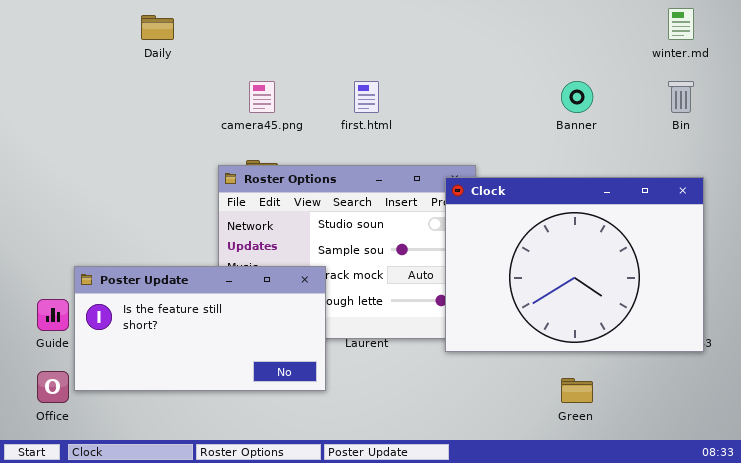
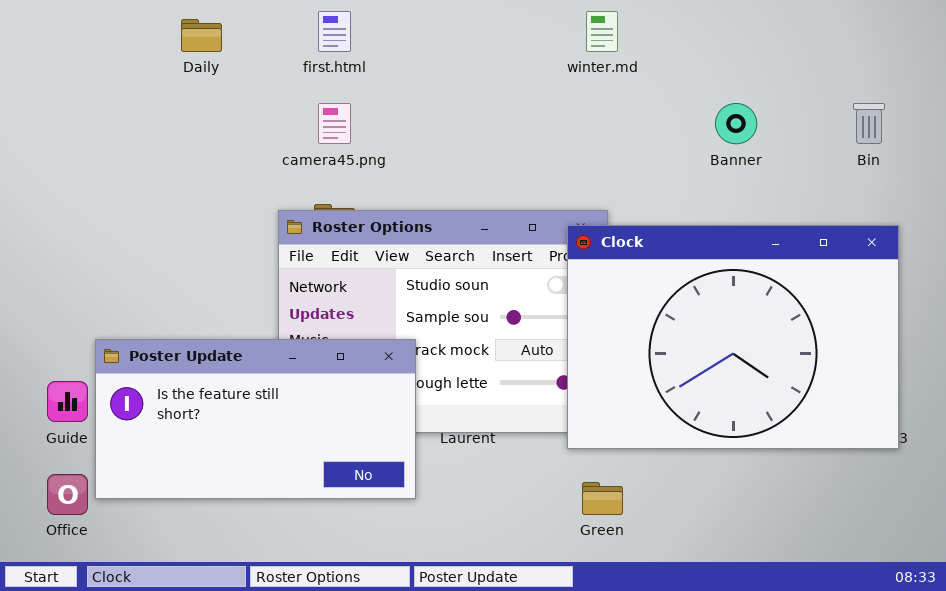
winter.md: [668,8,694,40] -> [586,11,618,52], moved
first.html: [354,81,379,113] -> [318,11,351,52], moved
Green: [561,378,593,403] -> [582,482,623,515], moved

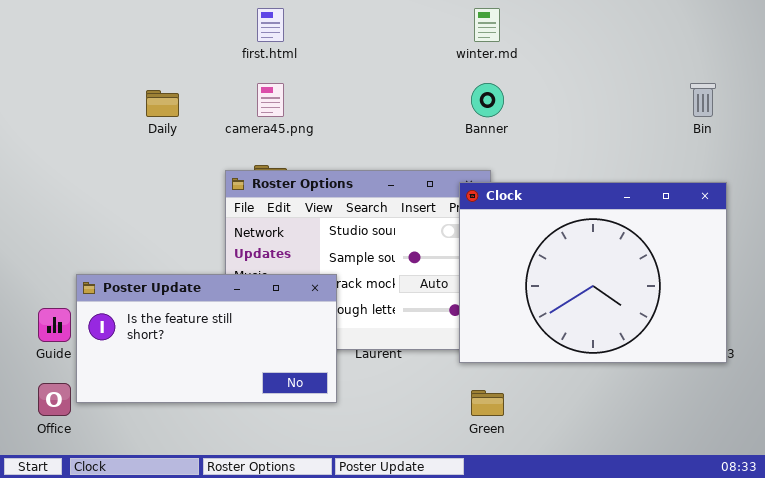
Daily: [181,19,222,52] -> [146,90,179,117], moved
Banner: [715,103,757,144] -> [471,83,504,117], moved

